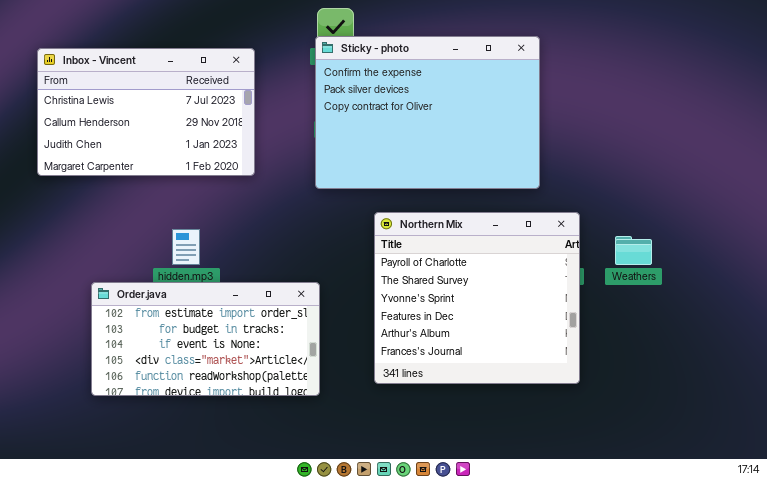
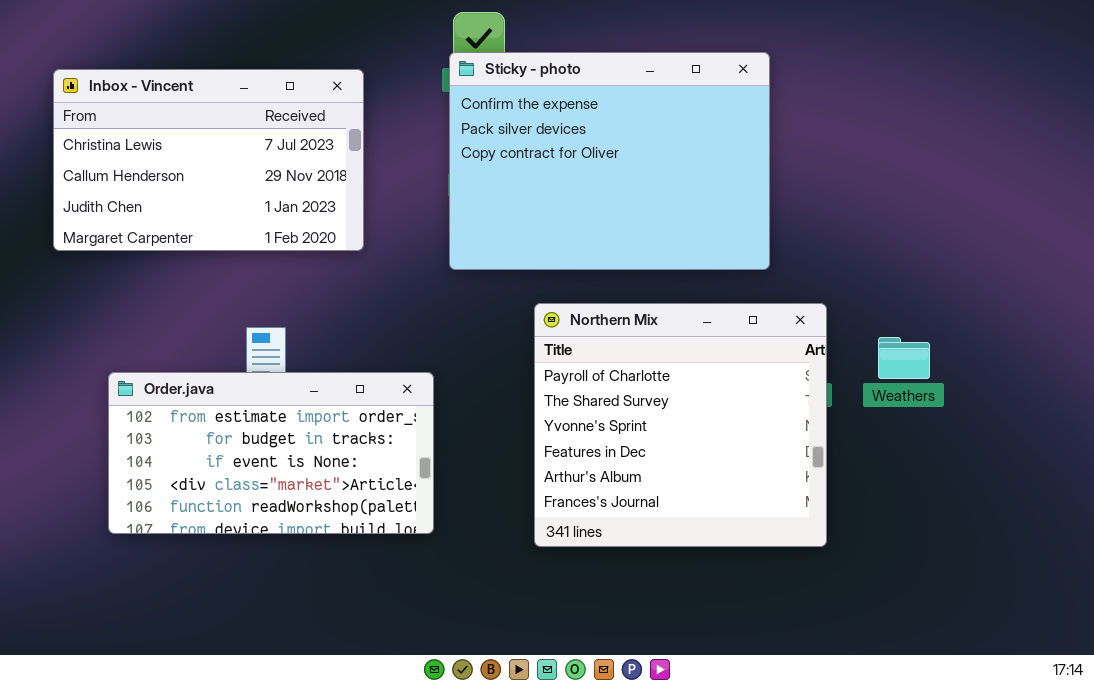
Order.java: [91,282,320,396] -> [108,372,434,534], moved

